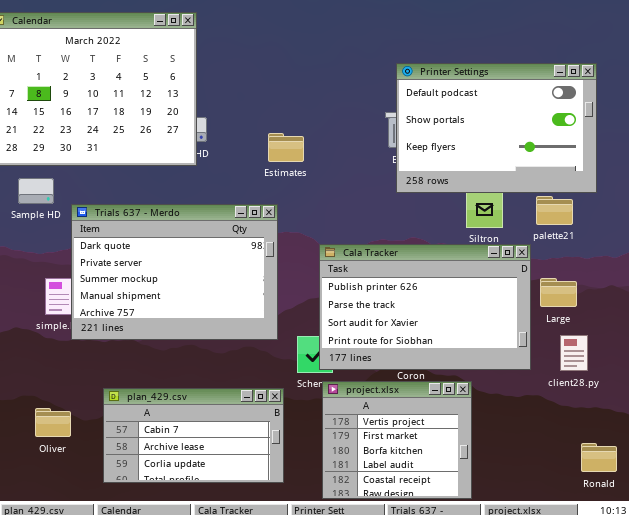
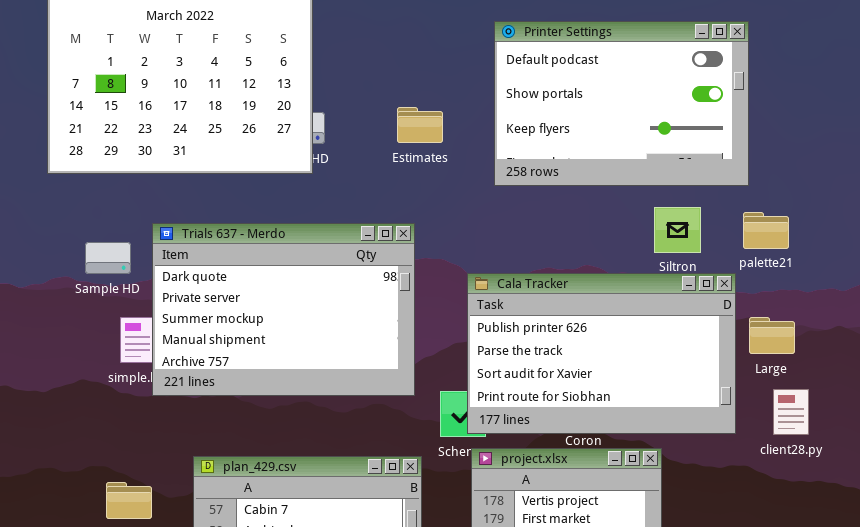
Printer Settings: [396,63,597,193] -> [494,21,749,186], moved
Estimates: [268,133,304,162] -> [397,107,443,143], moved
Sample HD: [18,178,54,204] -> [85,242,131,274], moved

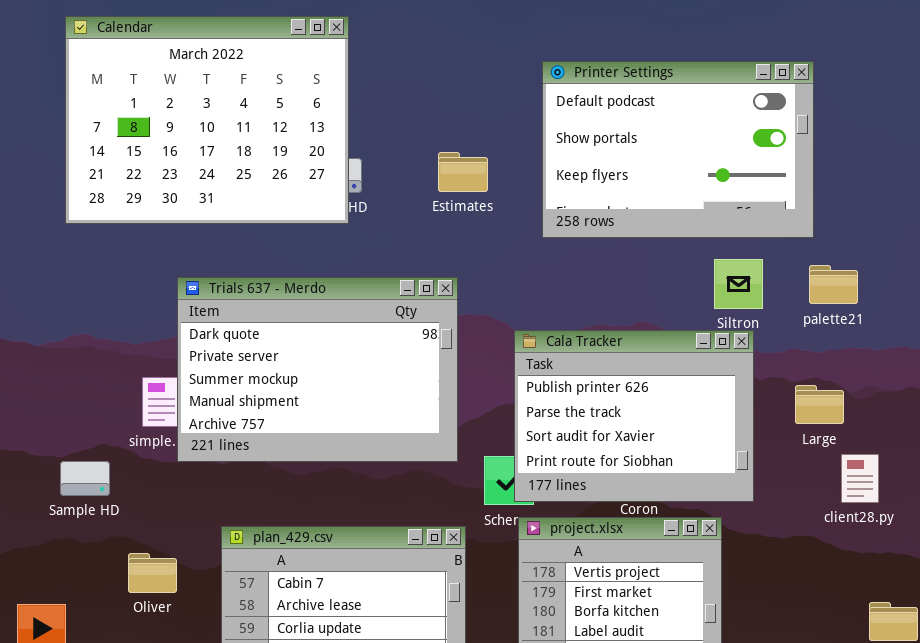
Sample HD: [85,242,131,274] -> [60,461,110,496], moved
Cala Tracker: [467,273,736,434] -> [514,330,754,502], resized
Large: [749,317,795,354] -> [795,385,844,424], moved

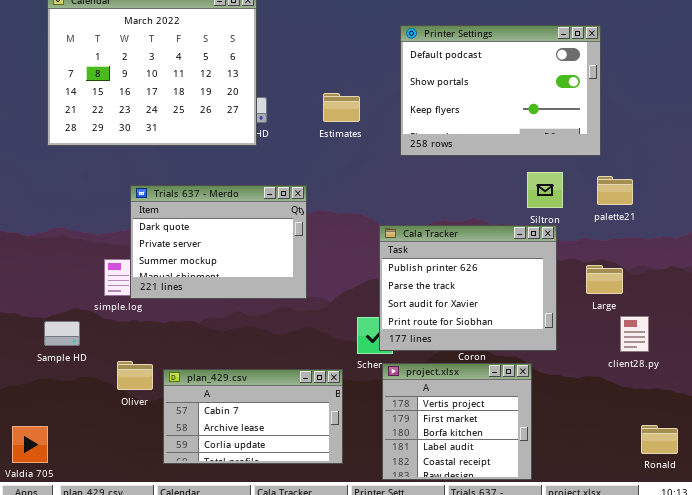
Trials 637 - Merdo: [177,277,458,462] -> [130,185,307,299], resized
Oliver: [128,553,177,593] -> [117,361,153,390], moved

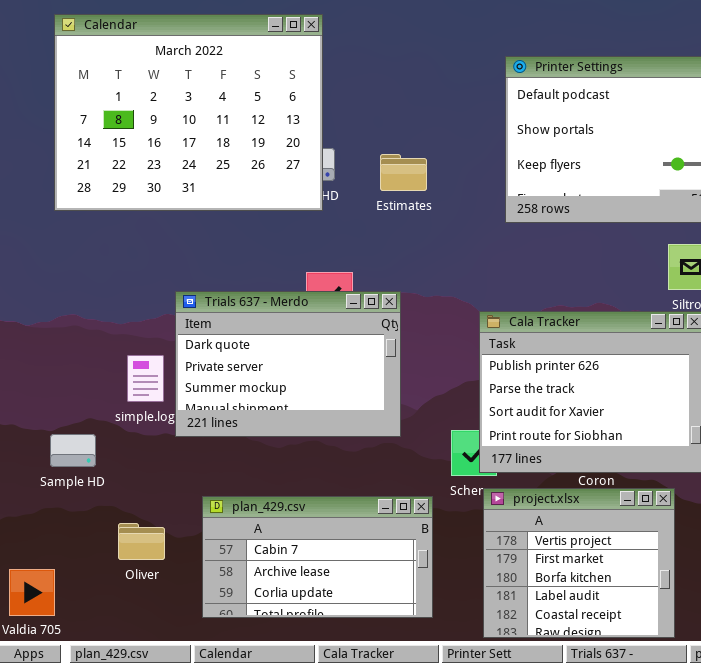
Estimates: [323,93,360,122] -> [380,154,427,191], moved
Trials 637 - Merdo: [130,185,307,299] -> [175,291,401,437], moved
Oliver: [117,361,153,390] -> [118,523,165,560], moved

